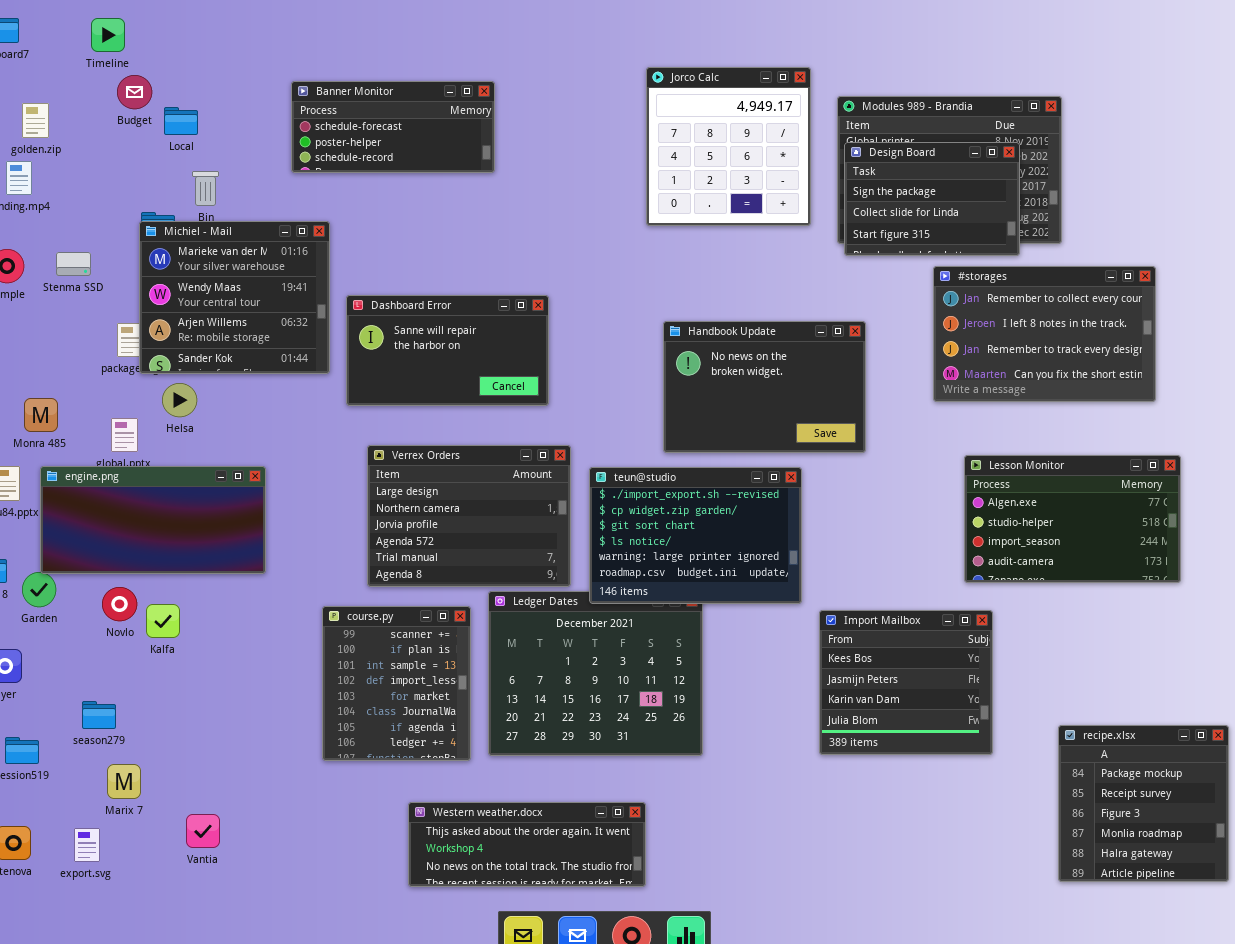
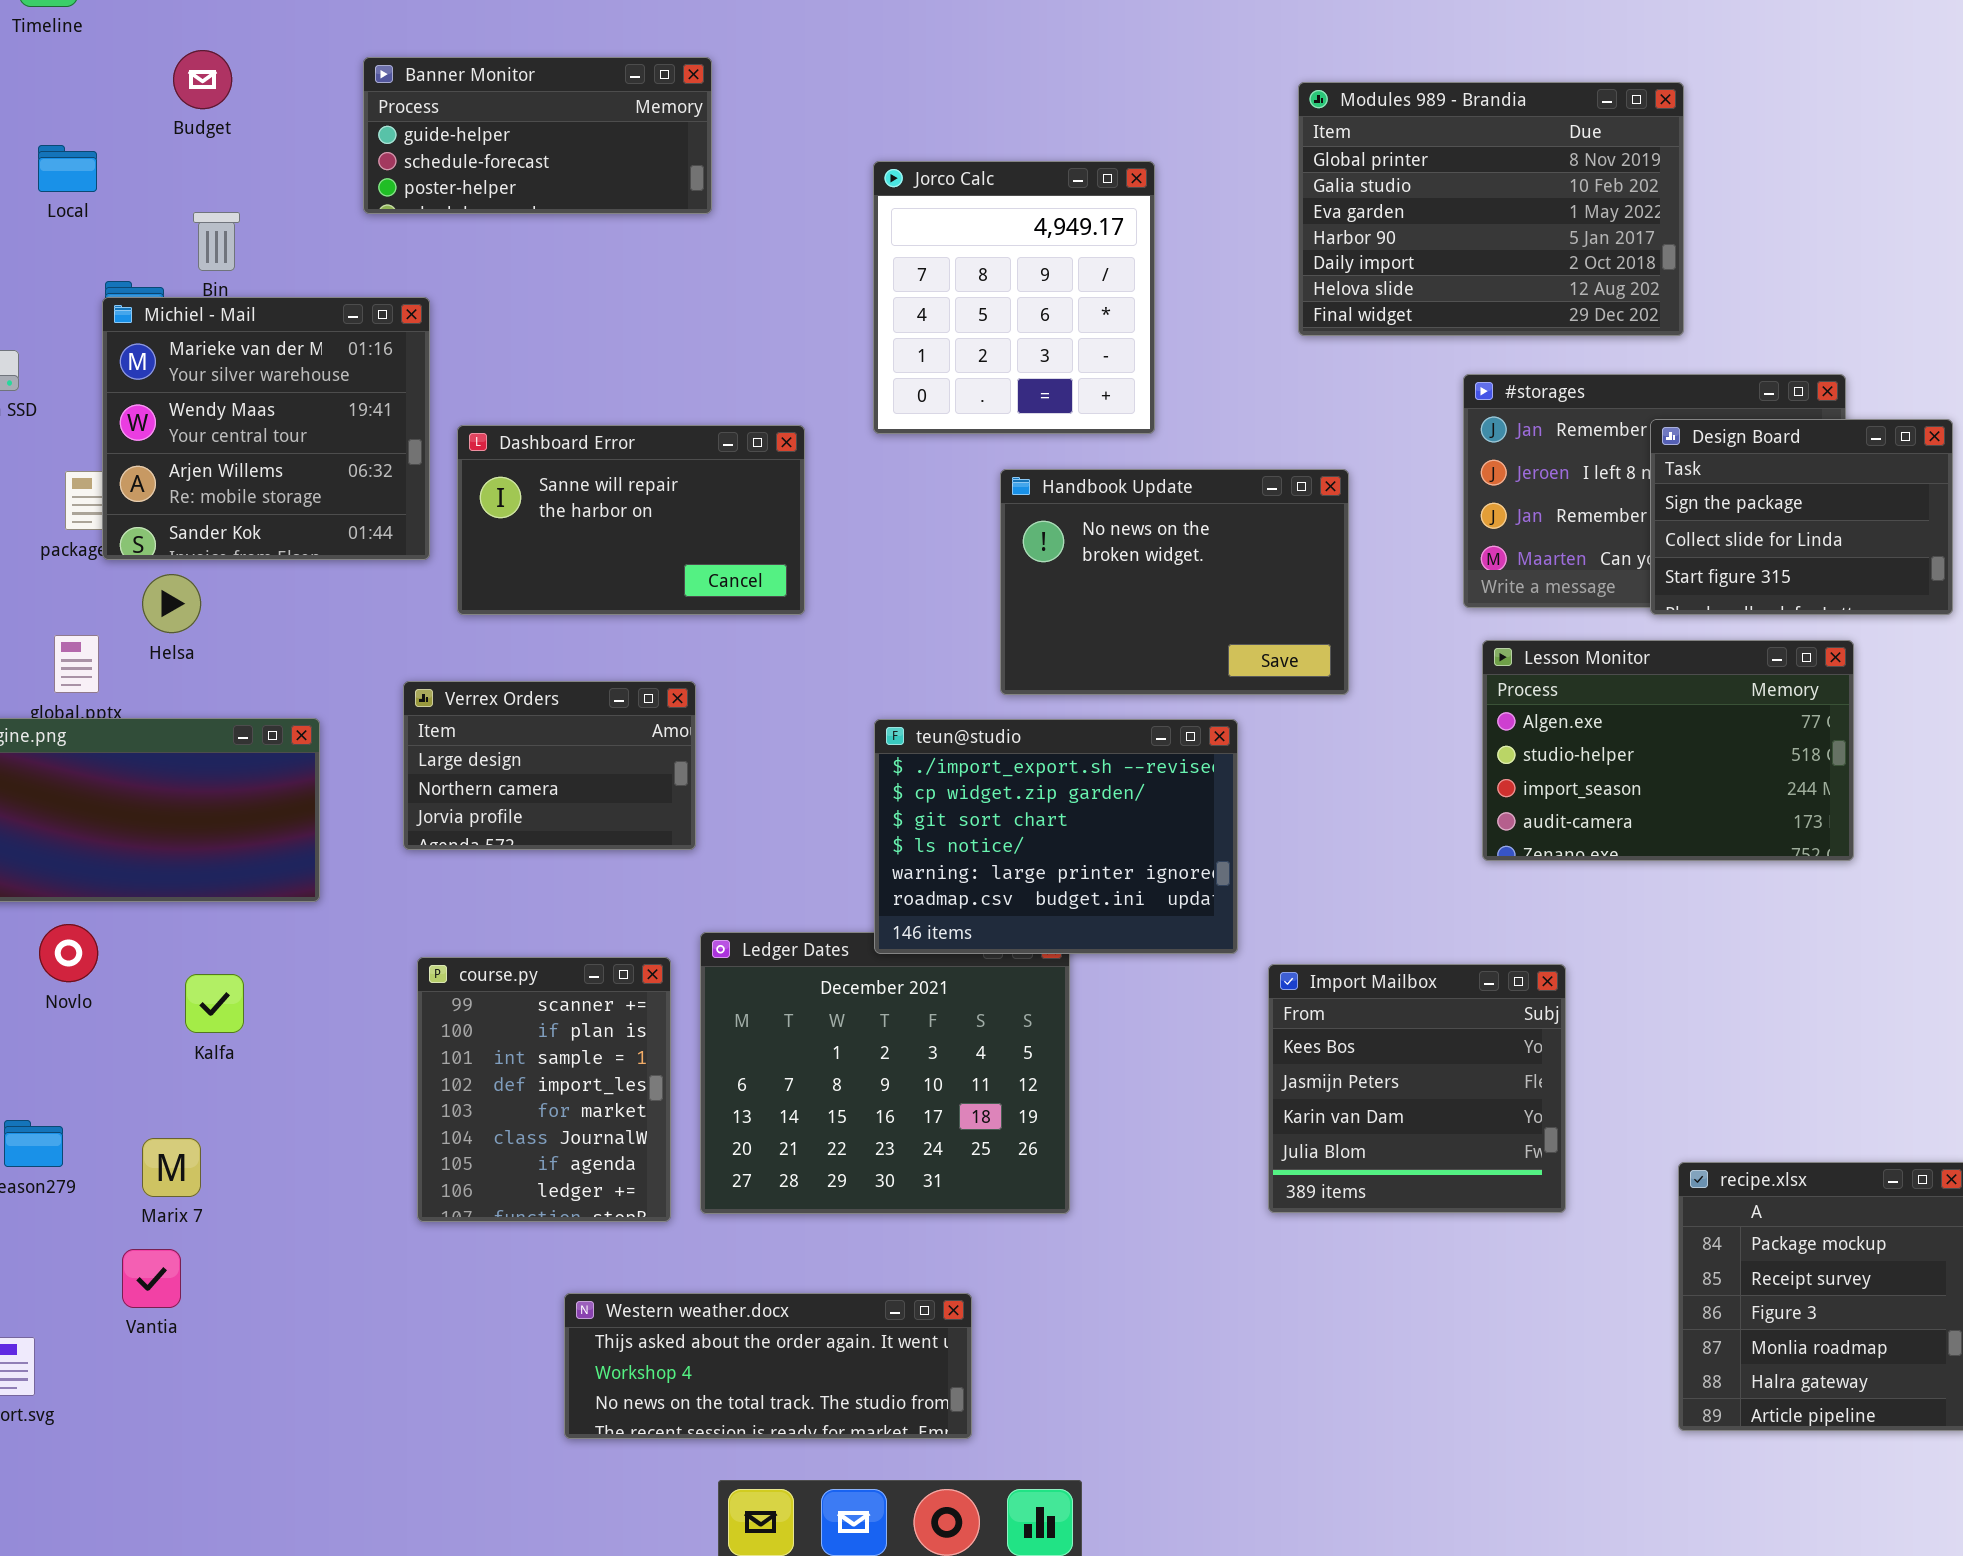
Jorco Calc: [646,67,811,226] -> [873,161,1155,434], moved
Budget: [117,75,152,109] -> [173,50,232,109], moved
Banner Monitor: [291,81,495,173] -> [363,57,712,214], scrolled up 1 row
Local: [164,107,198,135] -> [38,145,97,192], moved
Design Board: [844,142,1020,256] -> [1650,419,1953,615], moved
Verrex Orders: [367,445,571,587] -> [403,681,696,850], moved, resized
Lesson Monitor: [964,455,1181,583] -> [1482,640,1854,861], moved
Kalfa: [146,604,180,638] -> [185,974,244,1033], moved
Marix 7: [107,764,141,799] -> [142,1138,201,1197], moved
Vantia: [186,814,220,848] -> [122,1249,181,1308], moved

